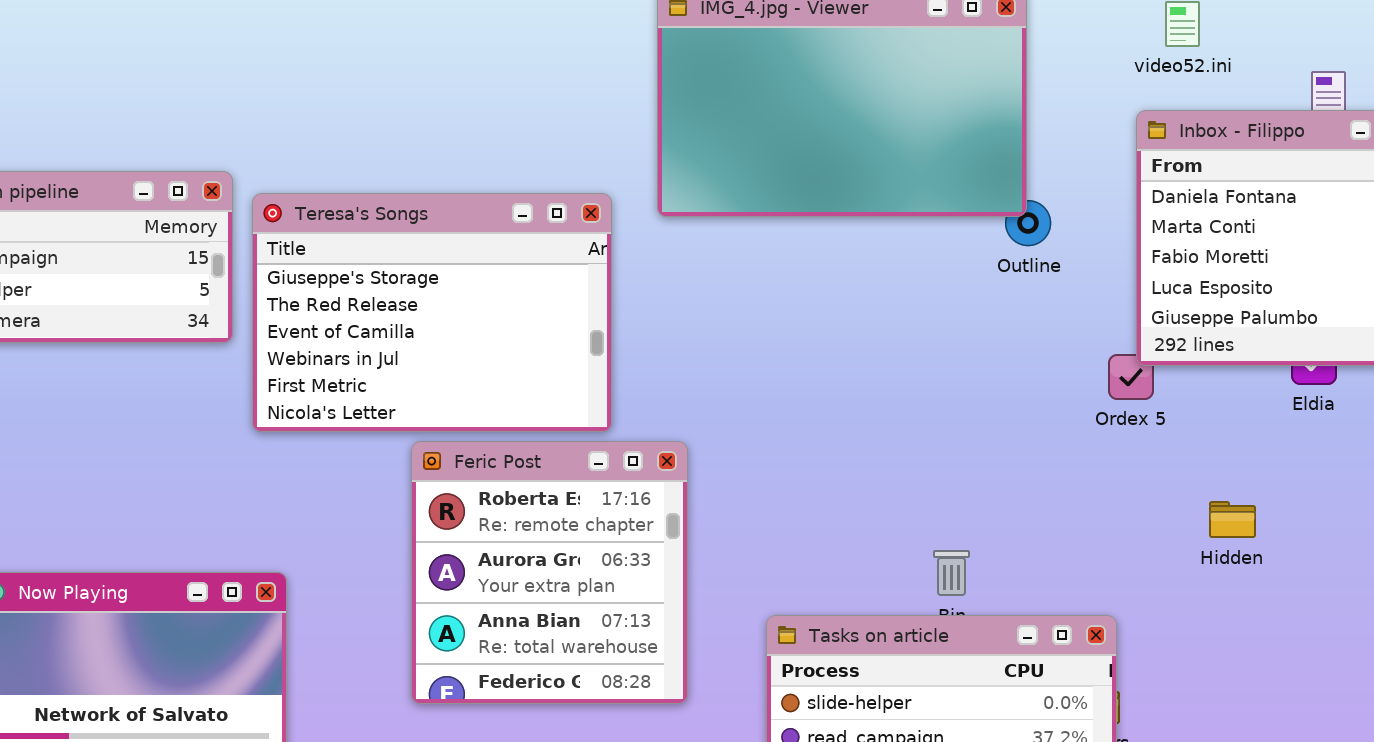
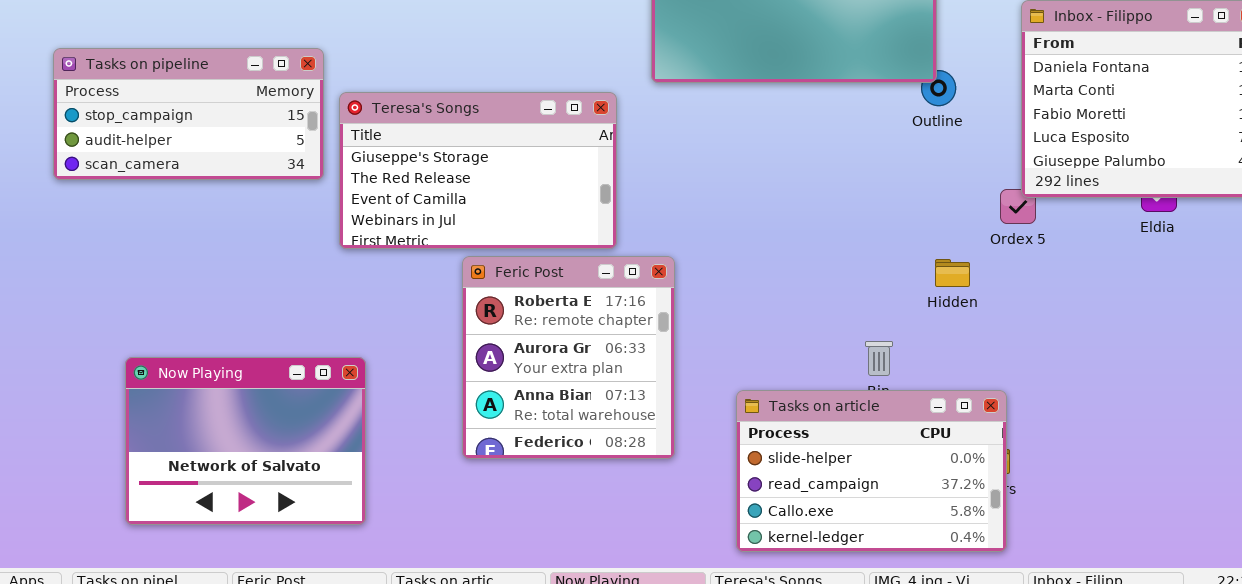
Teresa's Songs: [252,193,612,432] -> [339,92,617,249], resized
Hidden: [1209,501,1256,538] -> [935,259,970,287], moved

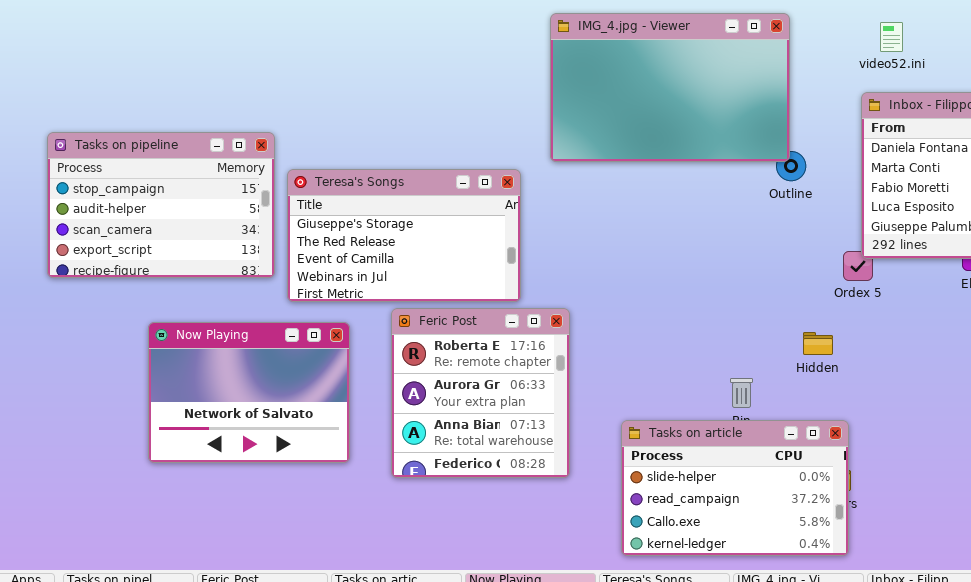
Tasks on pipeline: [53,48,324,180] -> [47,132,275,278], resized
Hidden: [935,259,970,287] -> [803,332,833,355], moved
Now Playing: [125,357,366,525] -> [148,322,350,463], moved

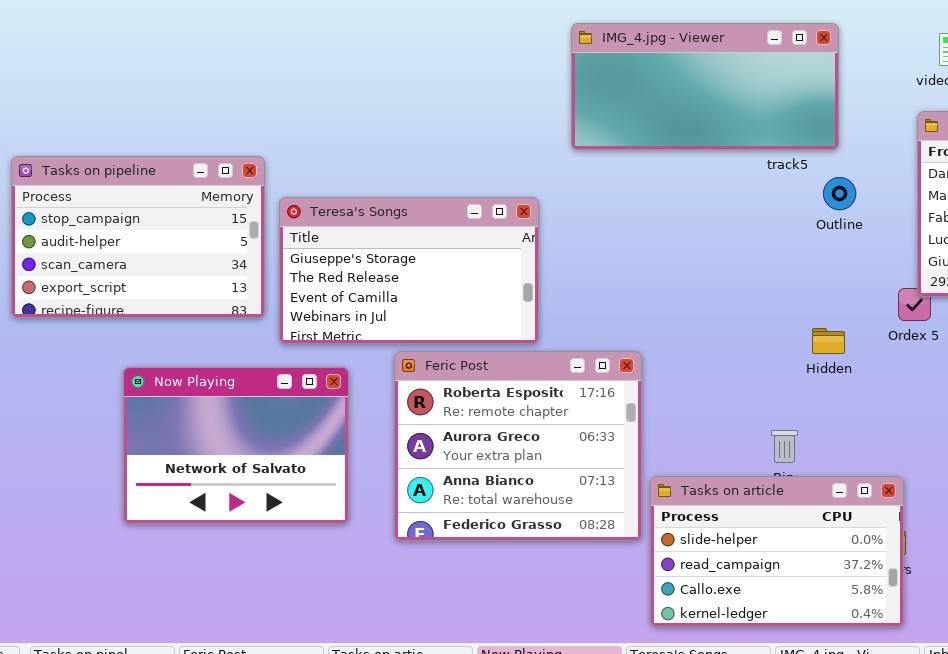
IMG_4.jpg - Viewer: [550,13,790,162] -> [571,23,839,150], resized
Feric Post: [391,308,570,478] -> [394,351,642,541], resized
Hidden: [803,332,833,355] -> [812,328,845,354], moved

